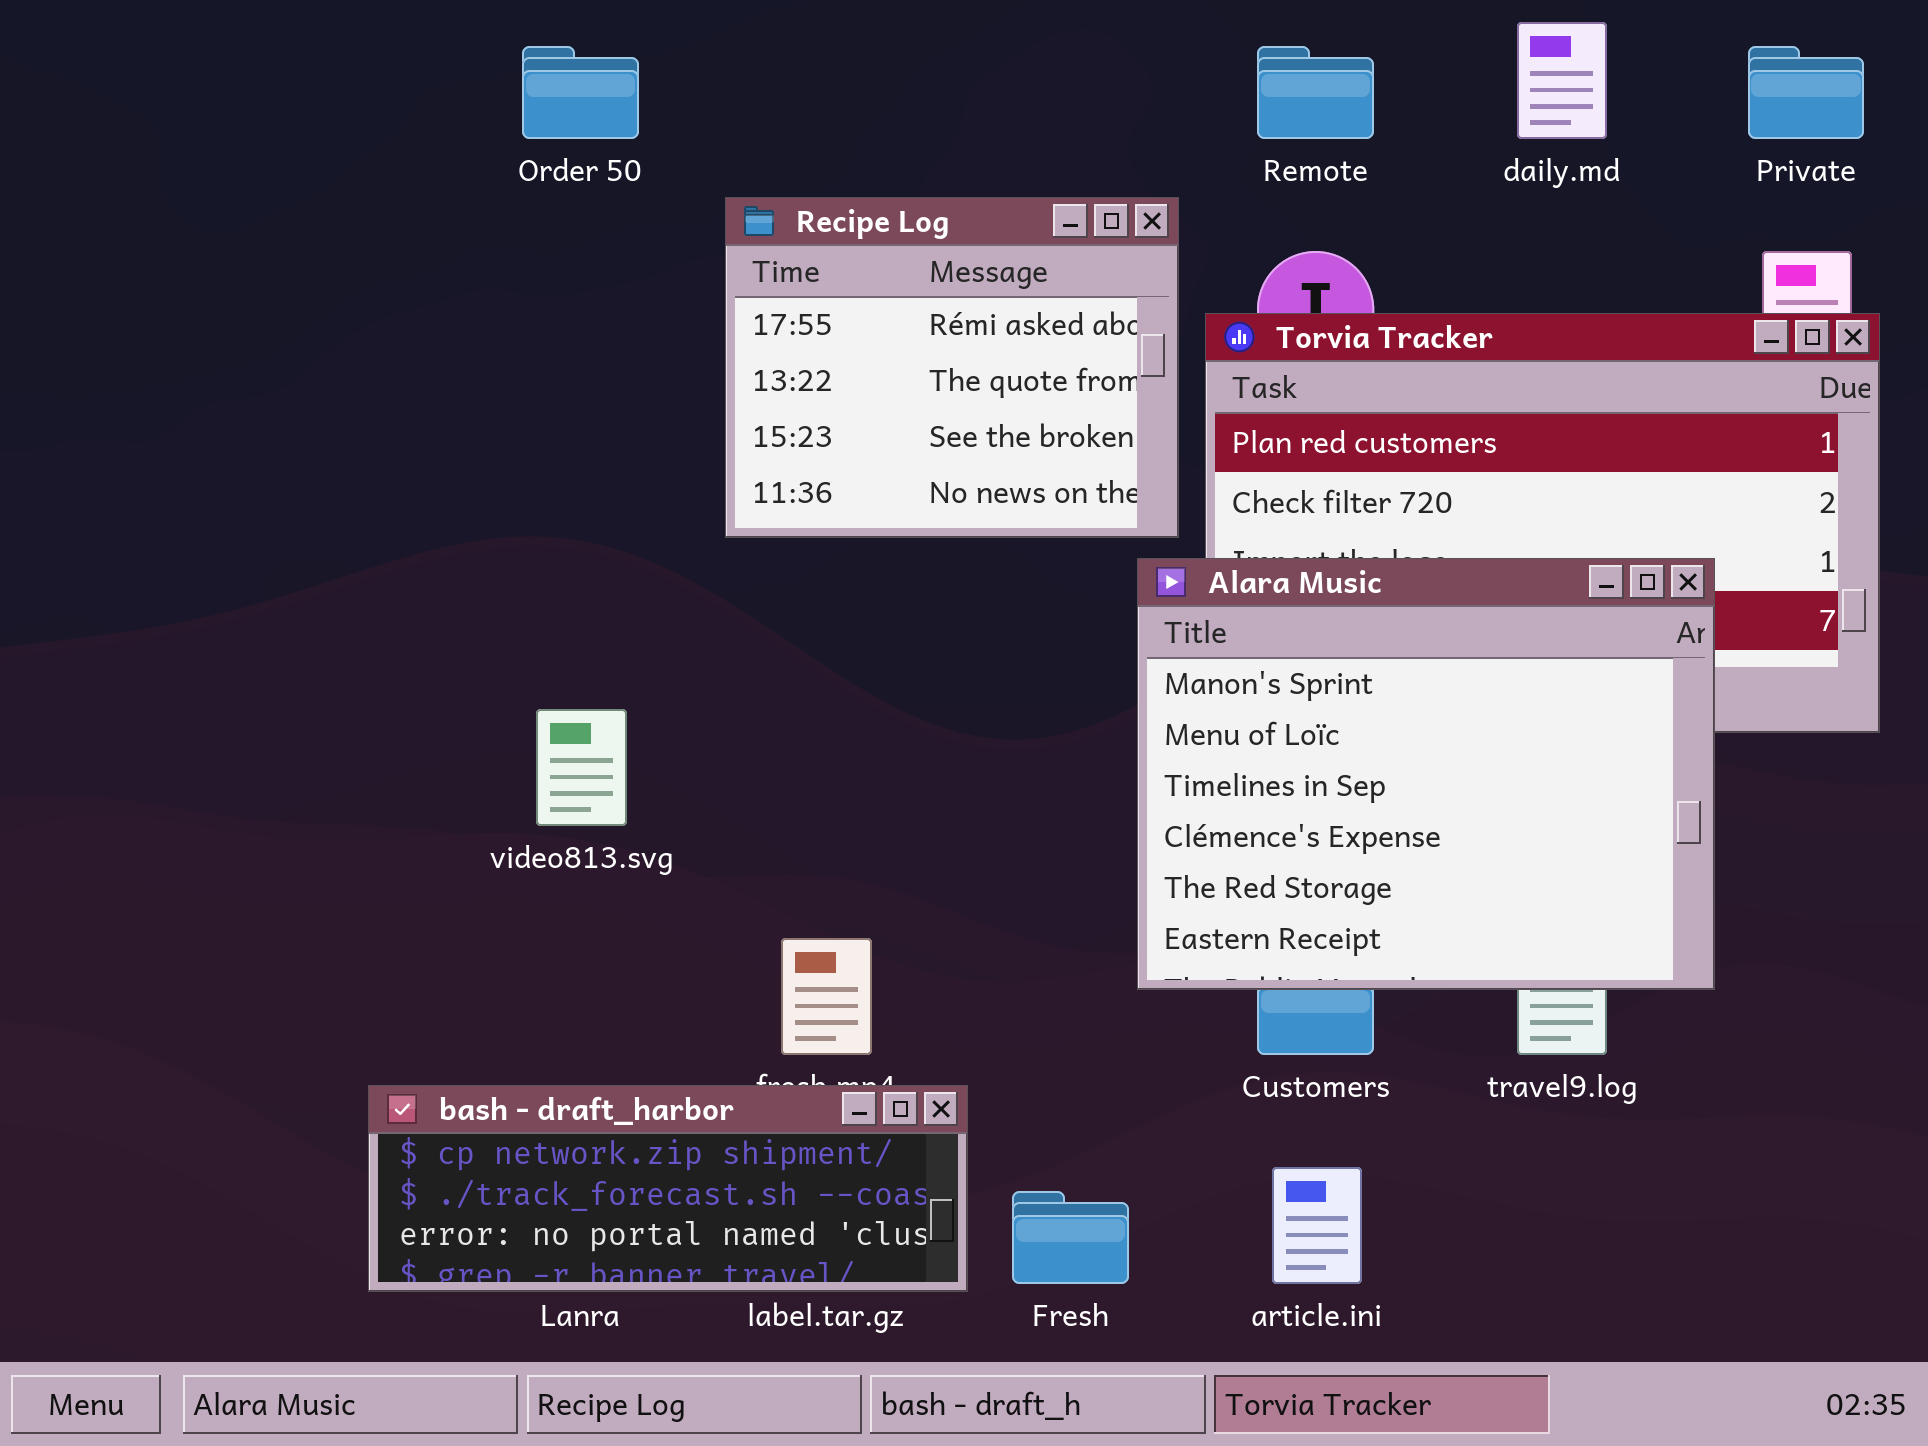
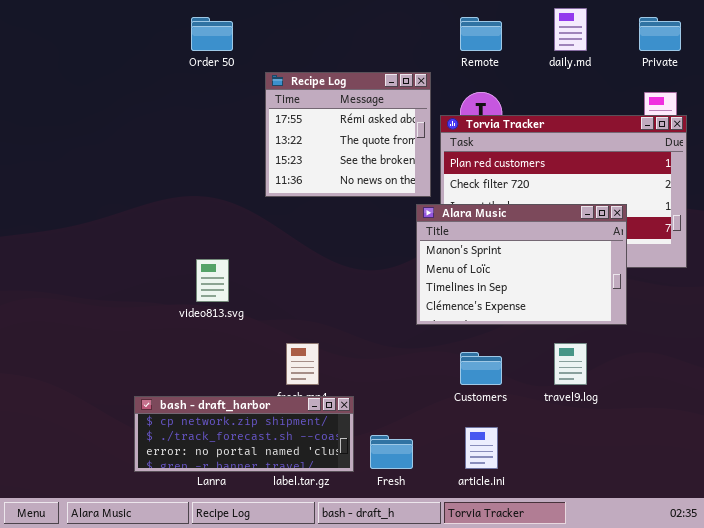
Alara Music: [1137,558,1715,990] -> [416,204,627,325], resized

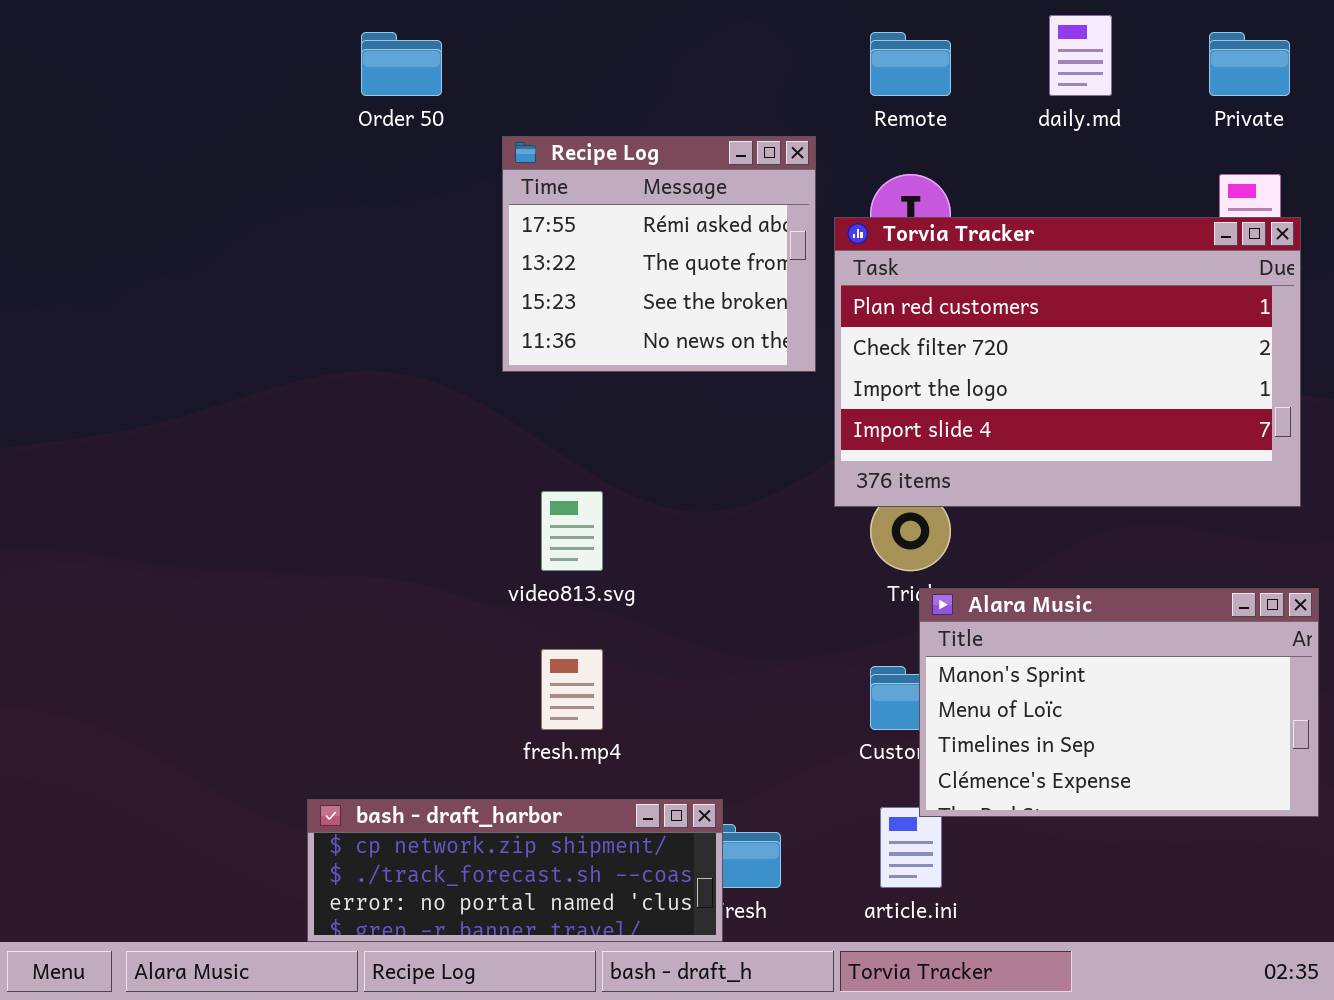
Alara Music: [416,204,627,325] -> [919,588,1319,817], moved
video813.svg: [196,259,229,302] -> [541,491,603,571], moved
bash - draft_harbor: [134,396,354,472] -> [307,799,723,942], moved

